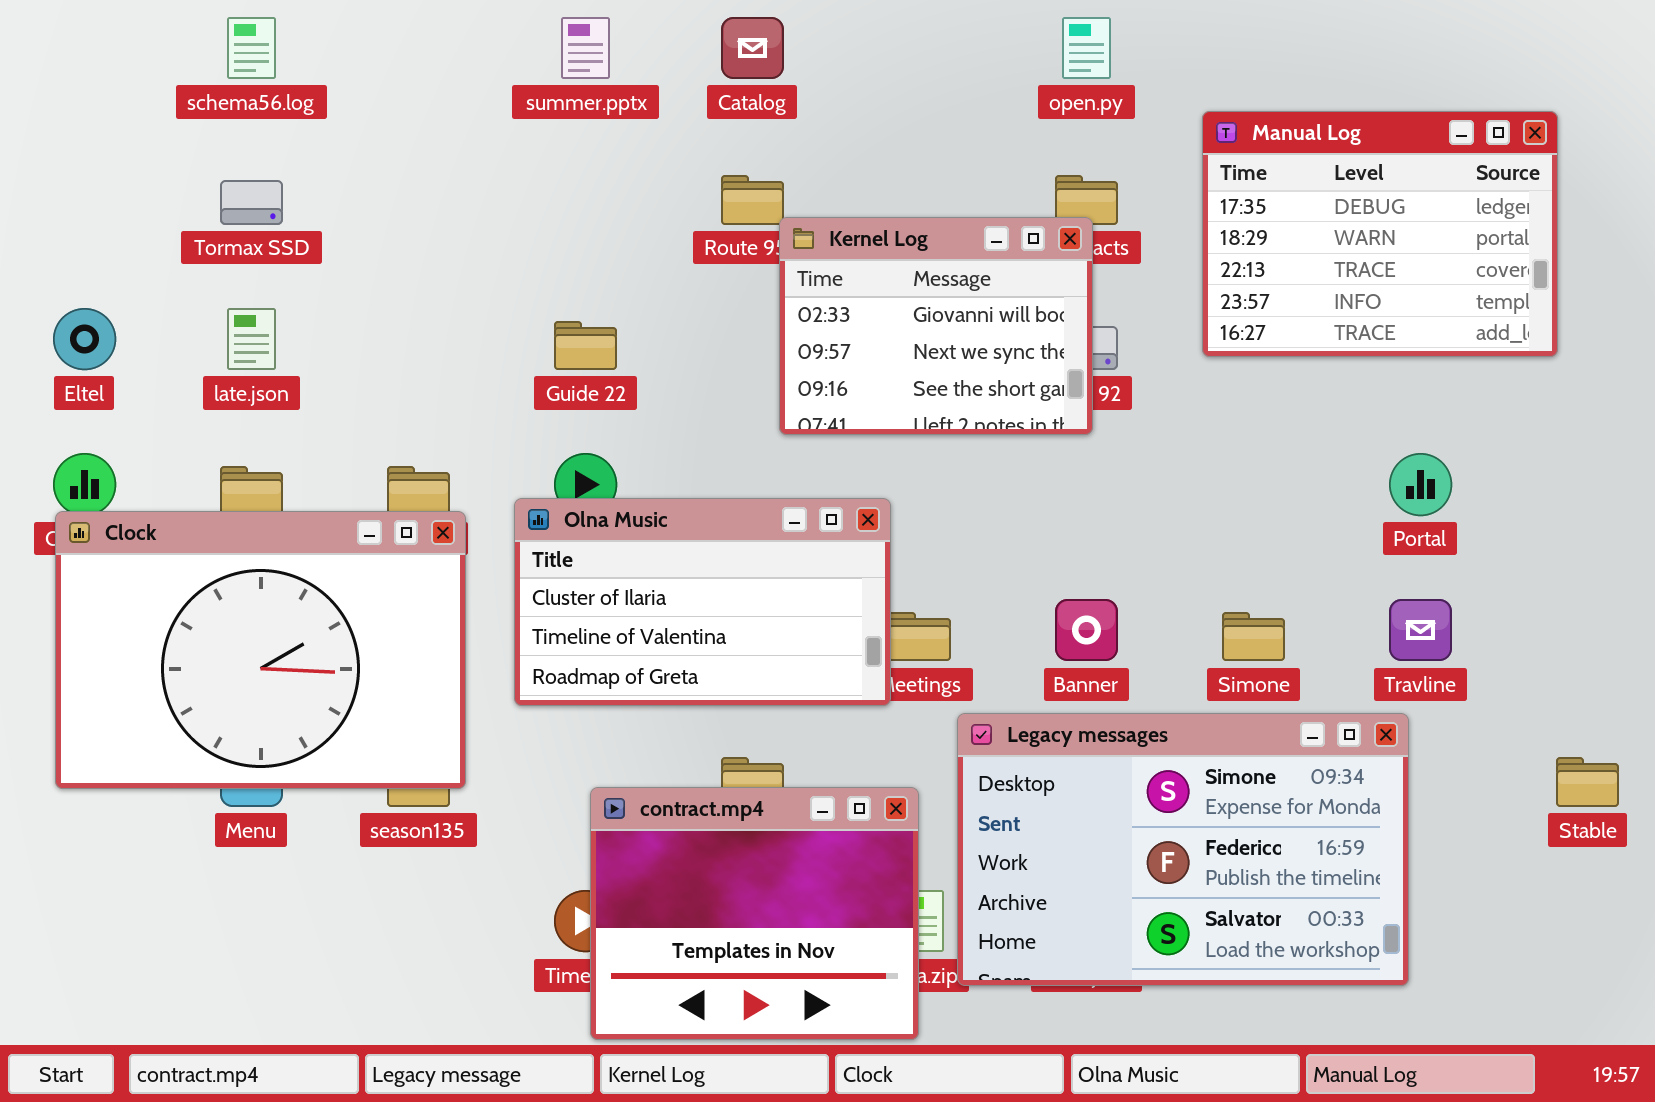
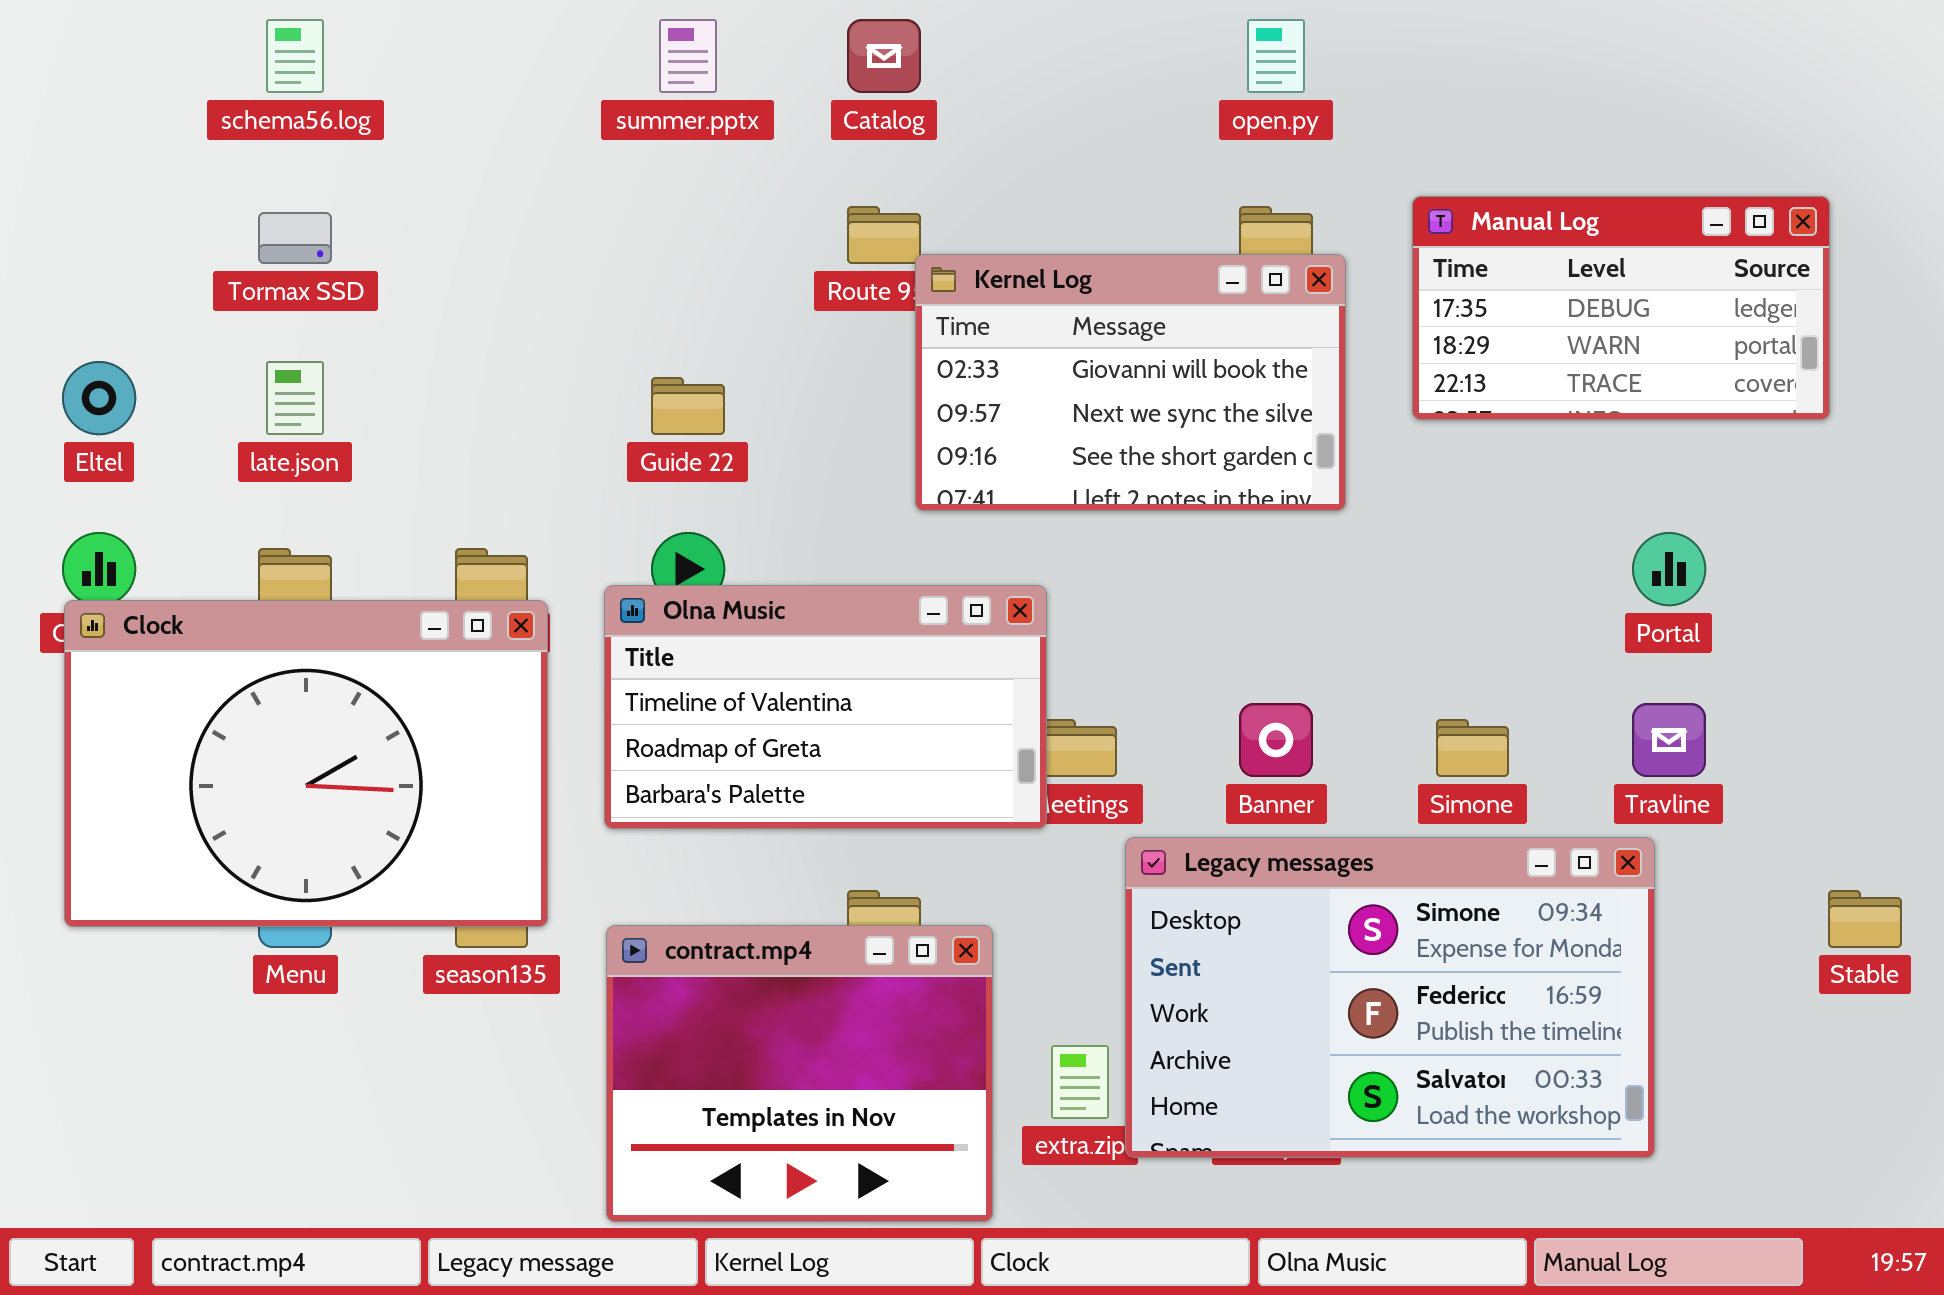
Manual Log: [1202,111,1558,357] -> [1412,196,1830,420], resized
Kernel Log: [779,217,1093,435] -> [915,254,1346,511], resized
Olna Music: [514,498,891,706] -> [604,585,1047,829], scrolled down 1 row
contract.mp4: [590,787,919,1040] -> [606,925,993,1222], moved

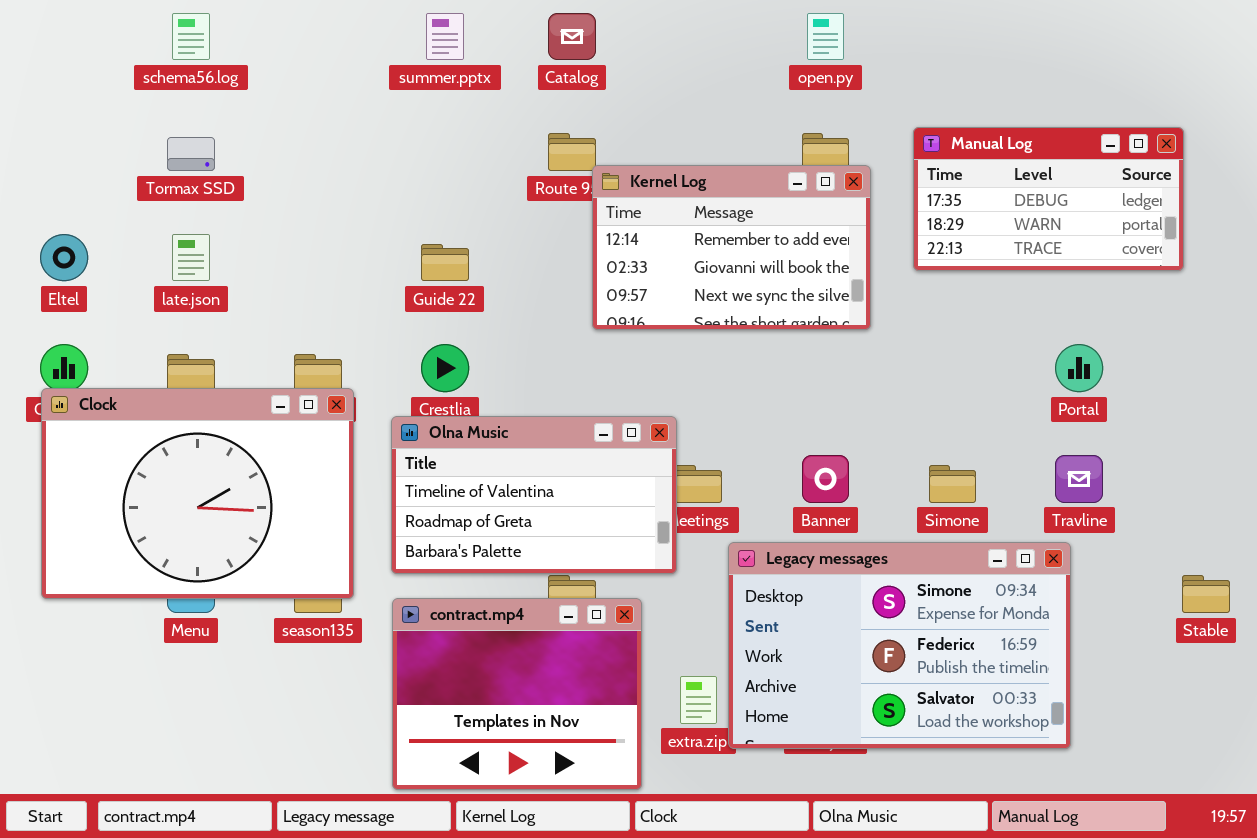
Kernel Log: [915,254,1346,511] -> [592,165,871,330], scrolled up 1 row
Olna Music: [604,585,1047,829] -> [391,416,677,574], moved

